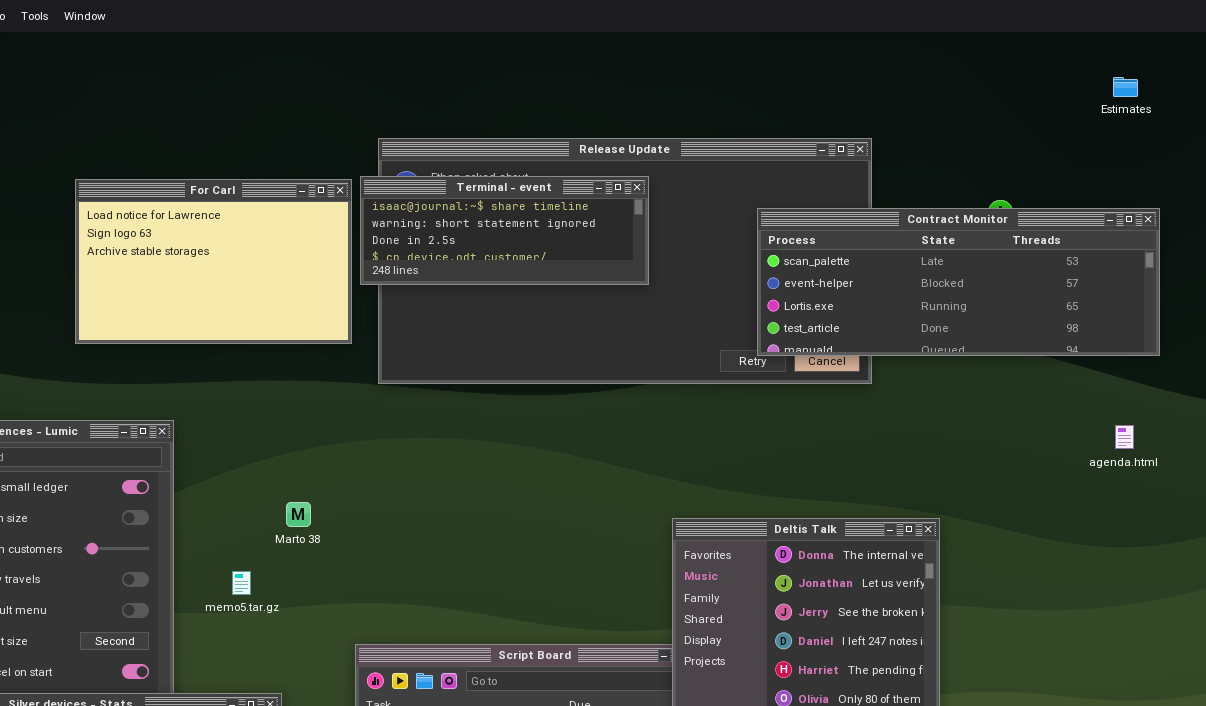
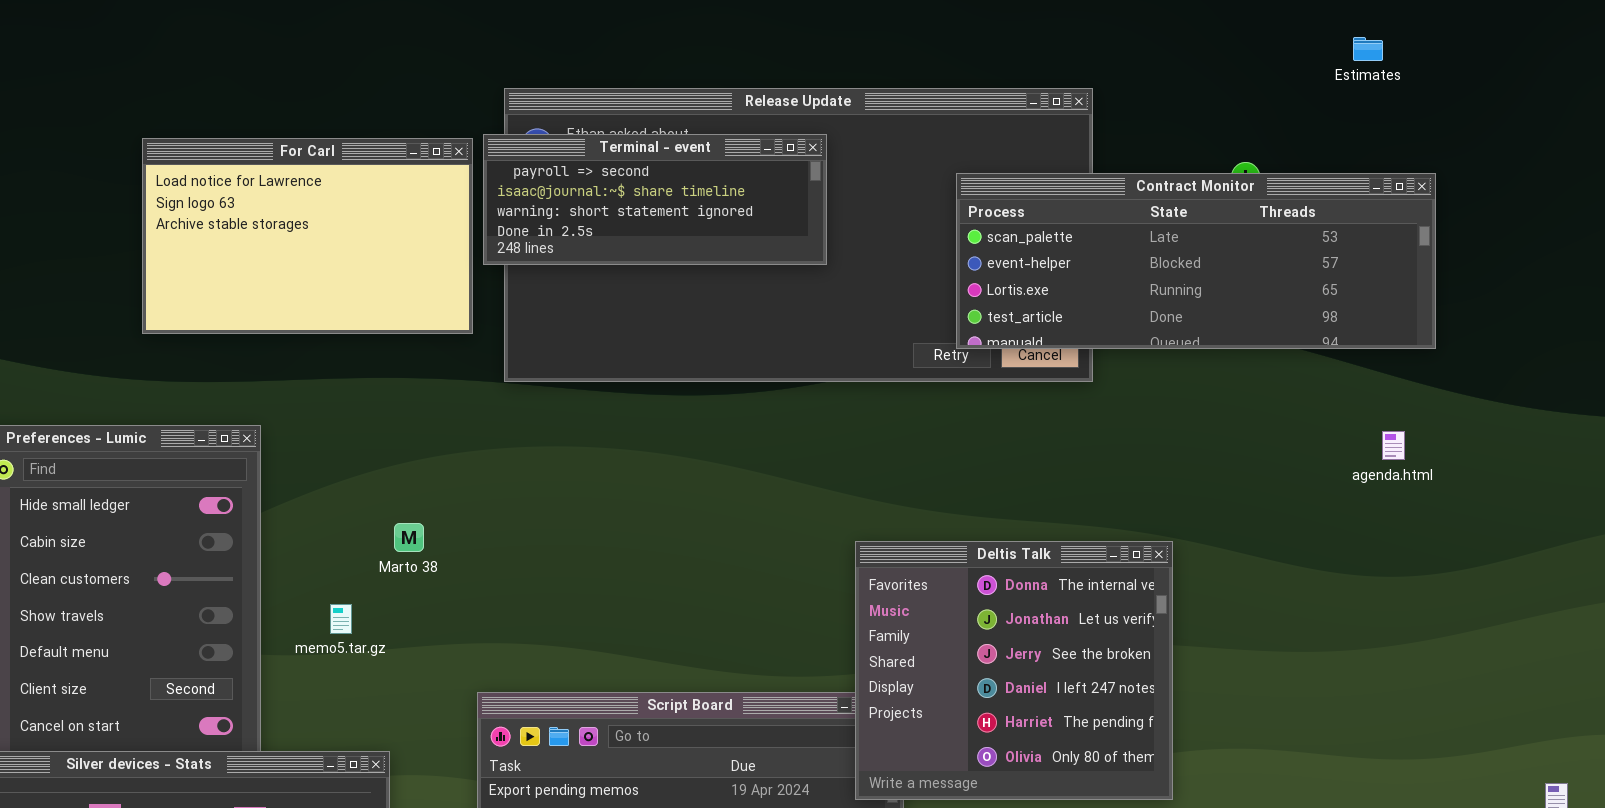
Estimates: [1113,77,1138,97] -> [1353,37,1383,61], moved
Terminal - event: [360,176,649,285] -> [483,134,827,265], scrolled up 1 row

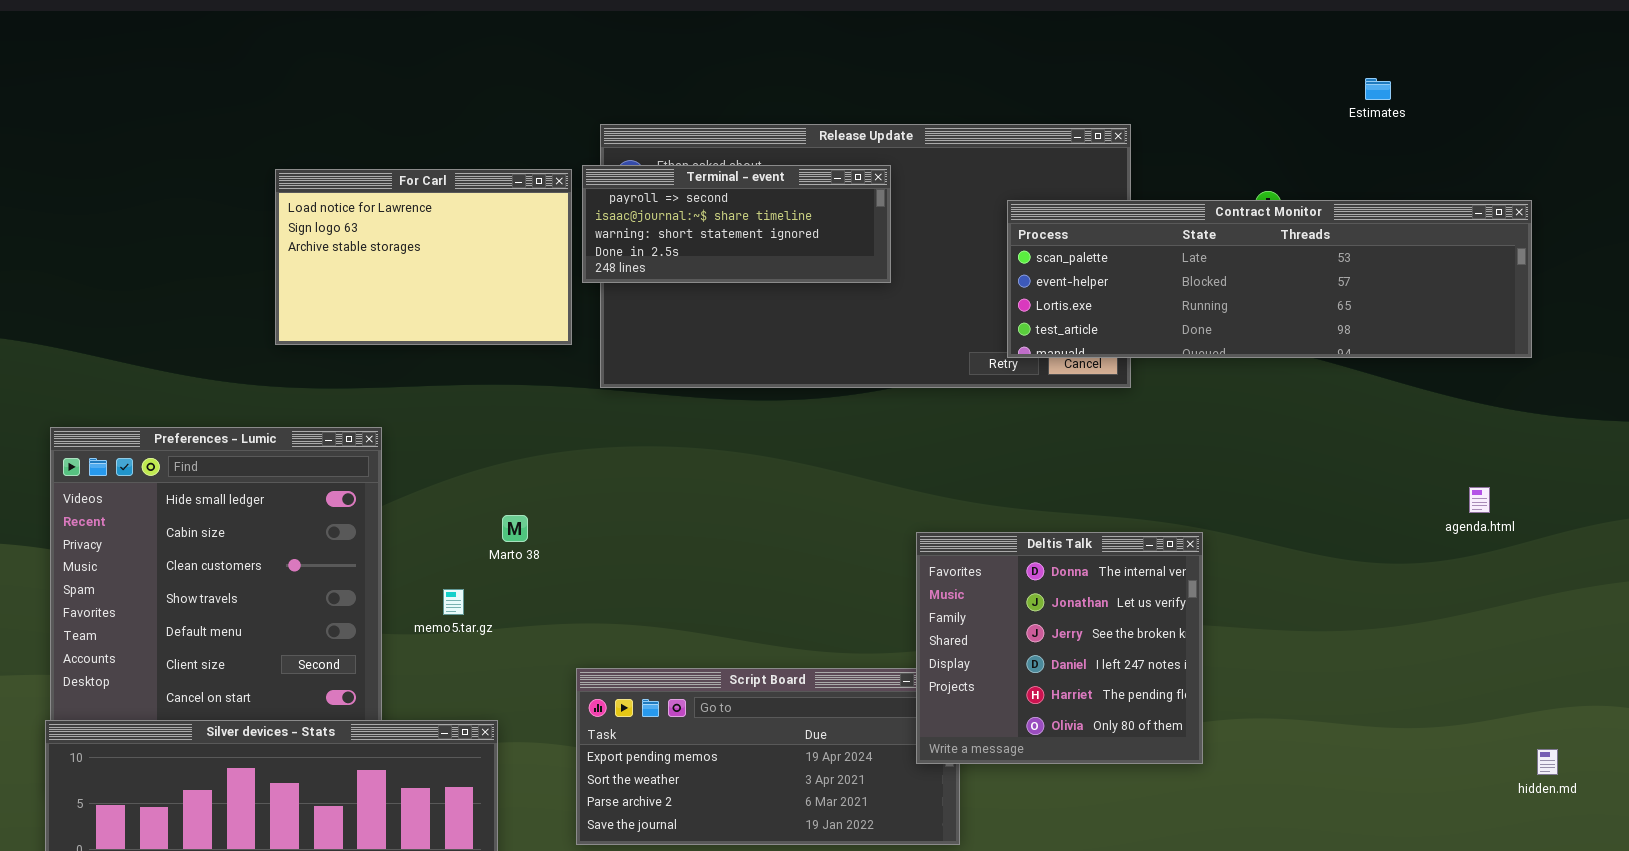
Contract Monitor: [956,173,1436,349] -> [1007,200,1532,358], resized
agenda.html: [1382,431,1405,460] -> [1469,487,1490,513], moved

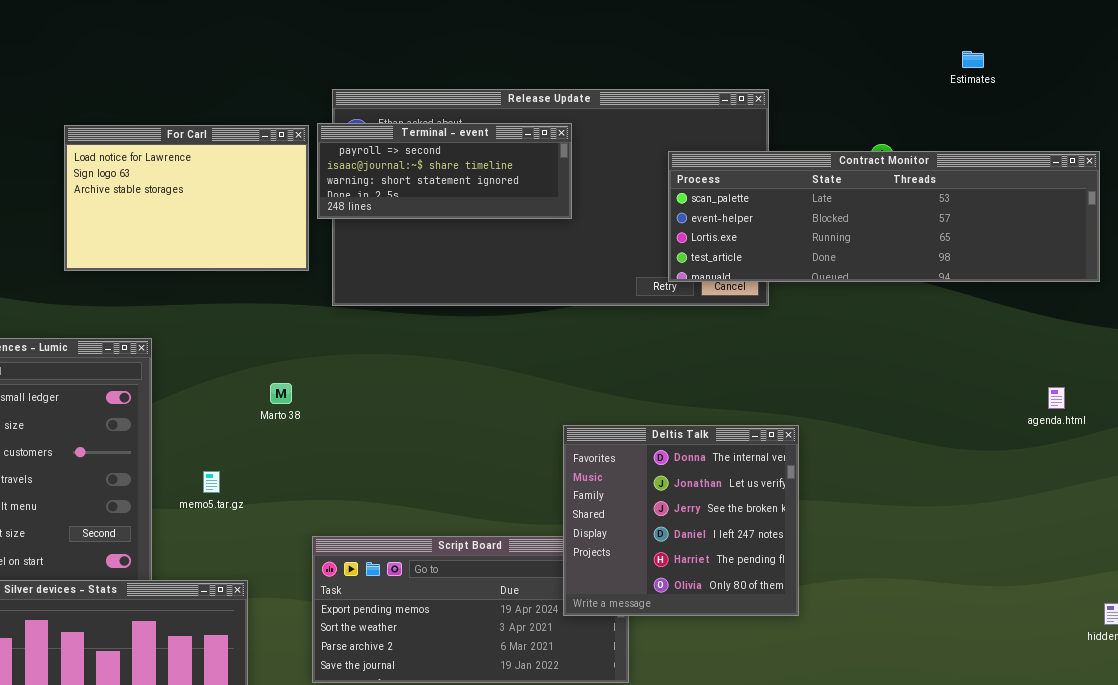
Marto 38: [502,515,528,542] -> [270,383,292,404], moved
Deltis Talk: [916,532,1203,764] -> [563,425,799,616], moved

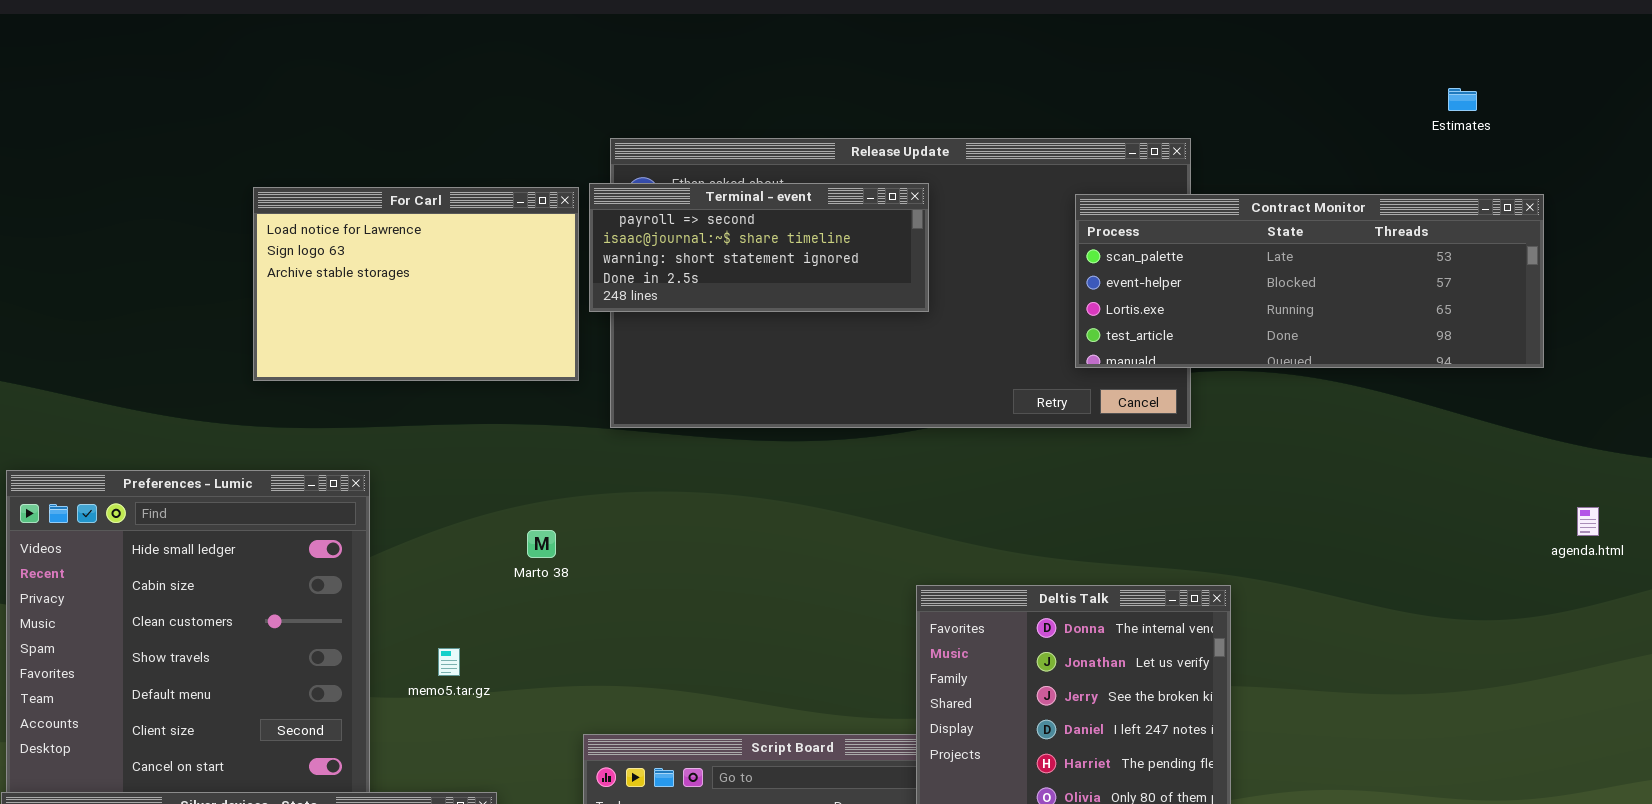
Contract Monitor: [668,151,1100,282] -> [1075,194,1544,368], moved, resized
agenda.html: [1048,387,1065,409] -> [1577,507,1599,536], moved

